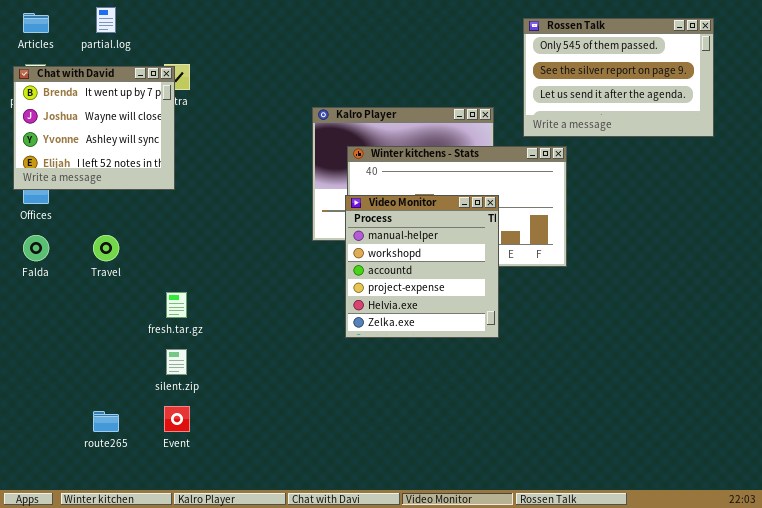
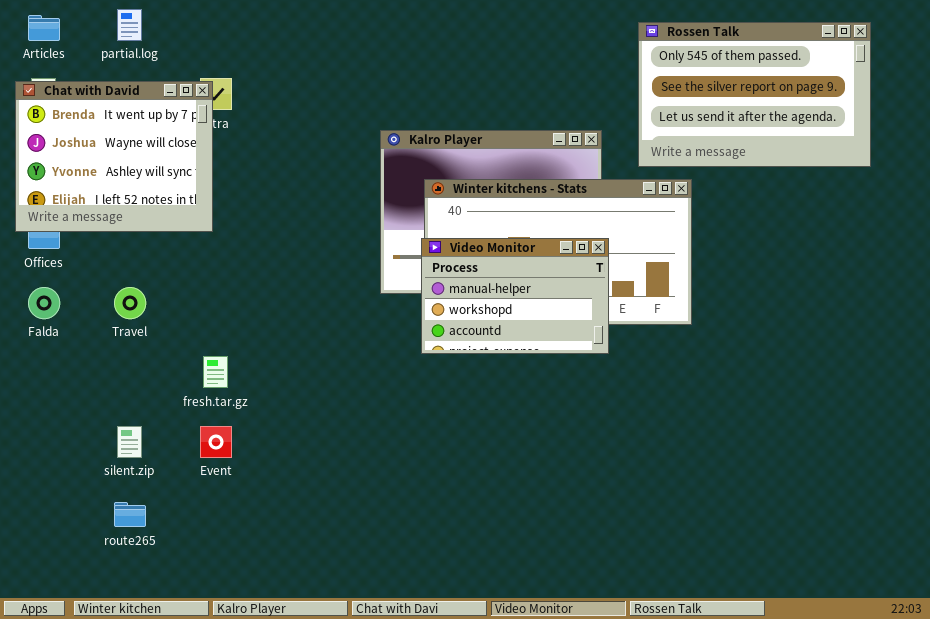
Video Monitor: [345,195,499,338] -> [421,238,609,354], resized
silent.zip: [166,349,187,375] -> [117,426,142,458], moved
Event: [164,406,190,432] -> [200,426,232,458], moved

